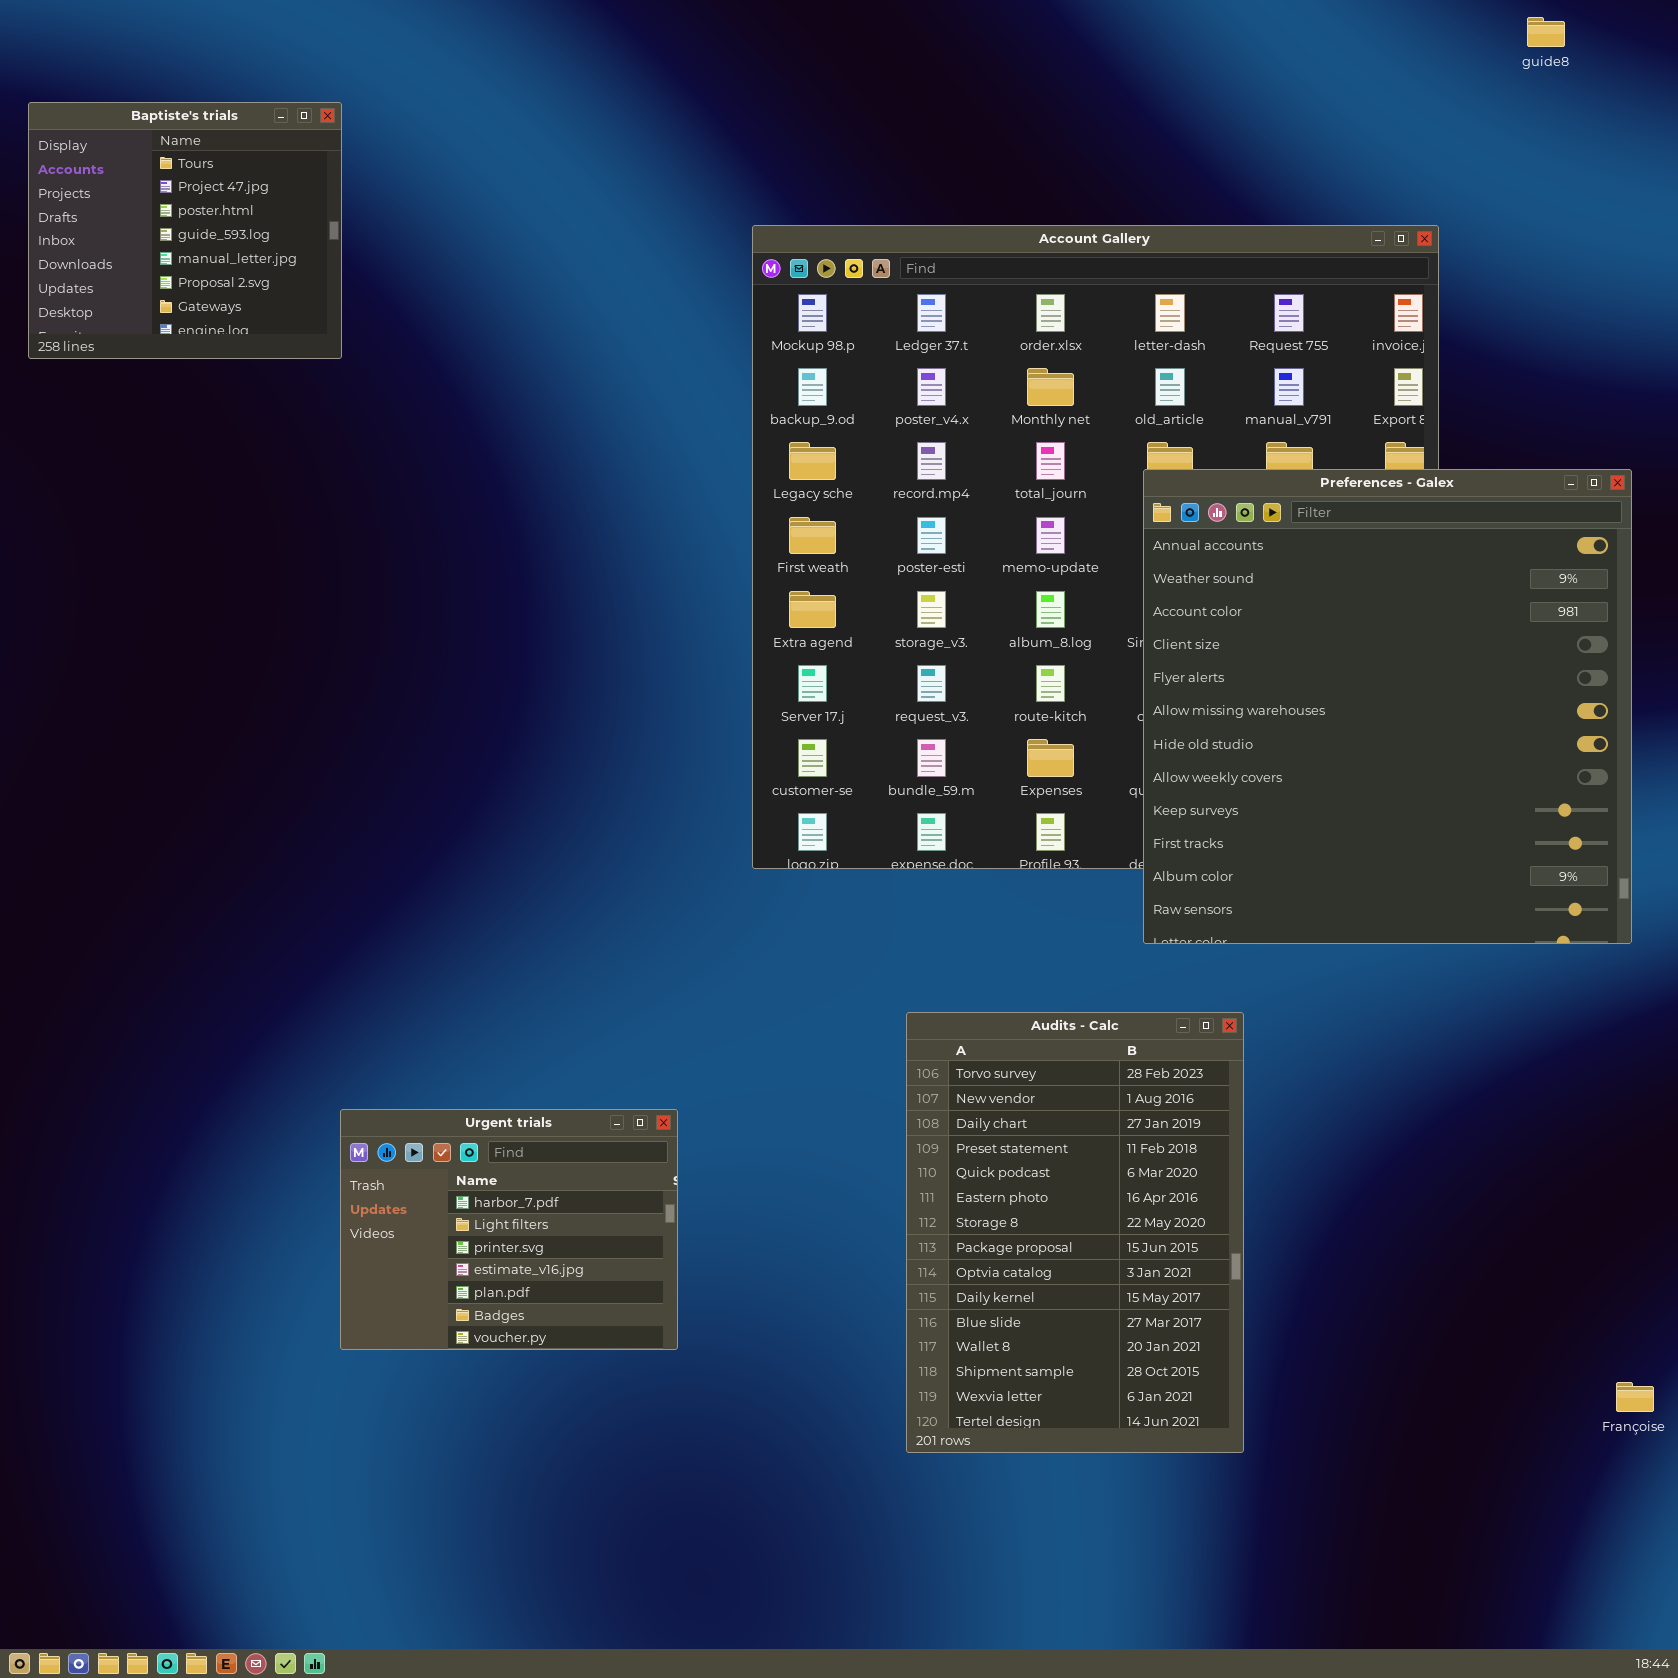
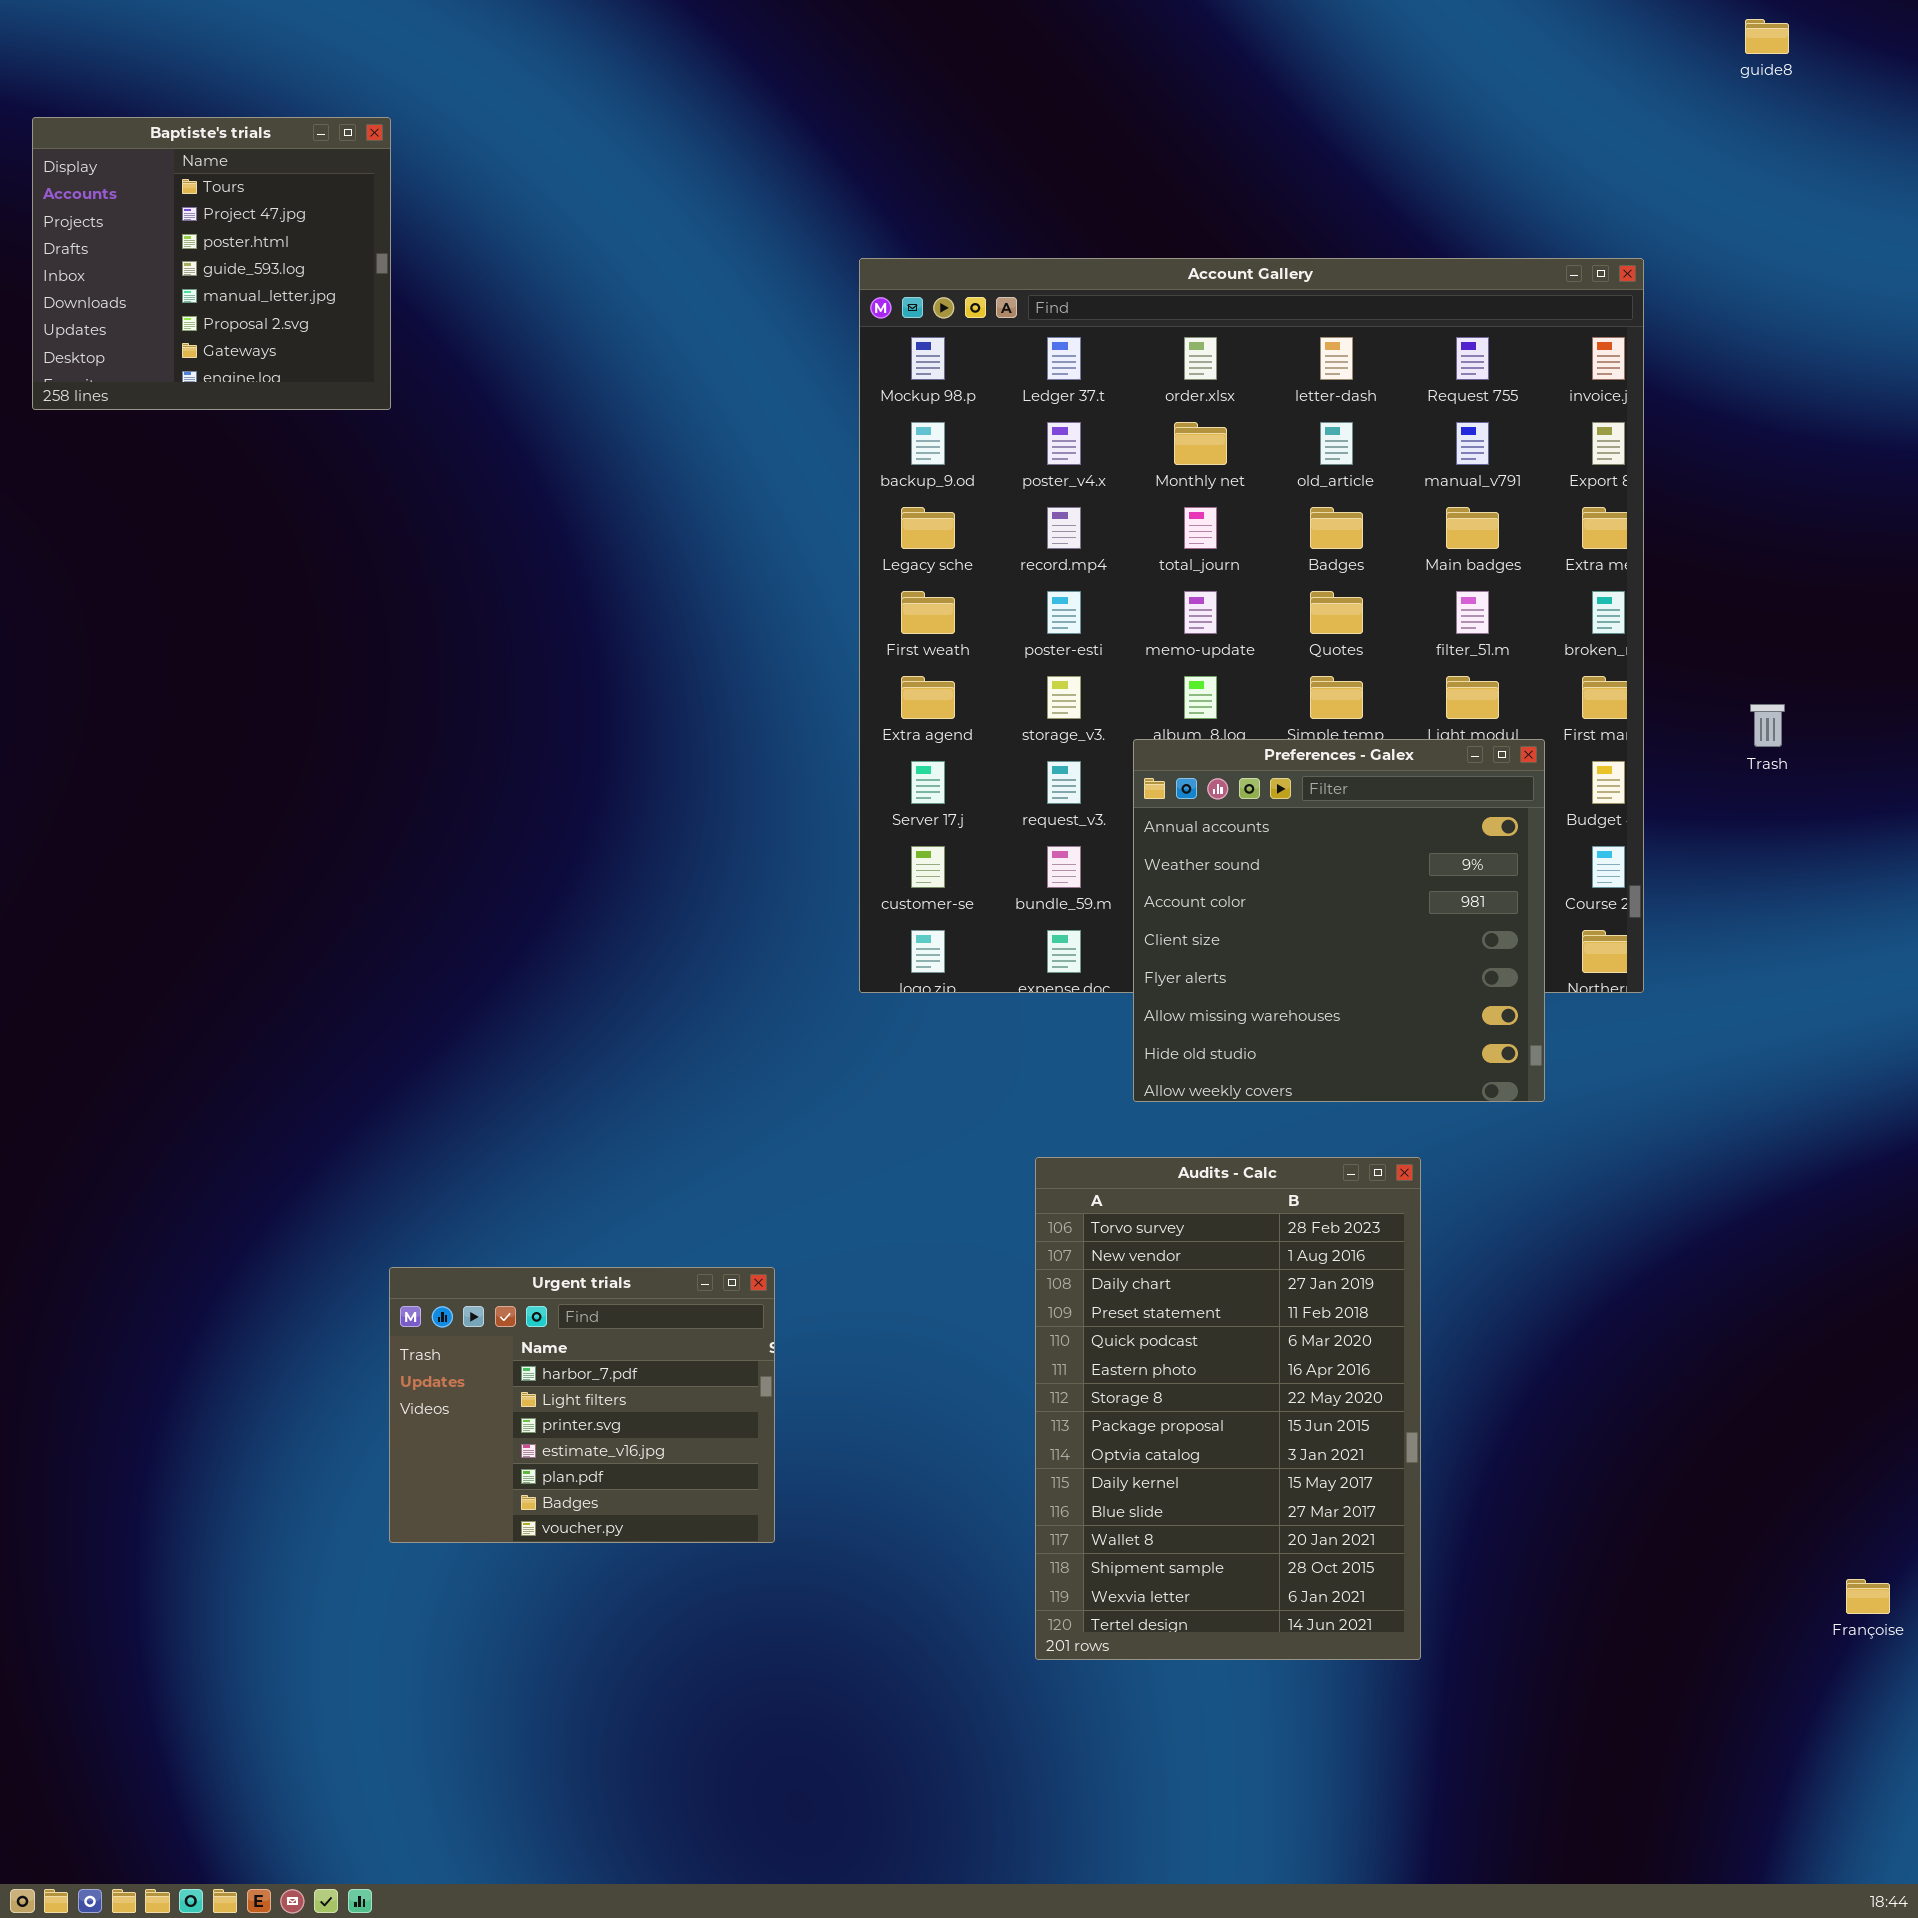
Preferences - Galex: [1143,469,1632,944] -> [1133,739,1545,1102], moved, resized

